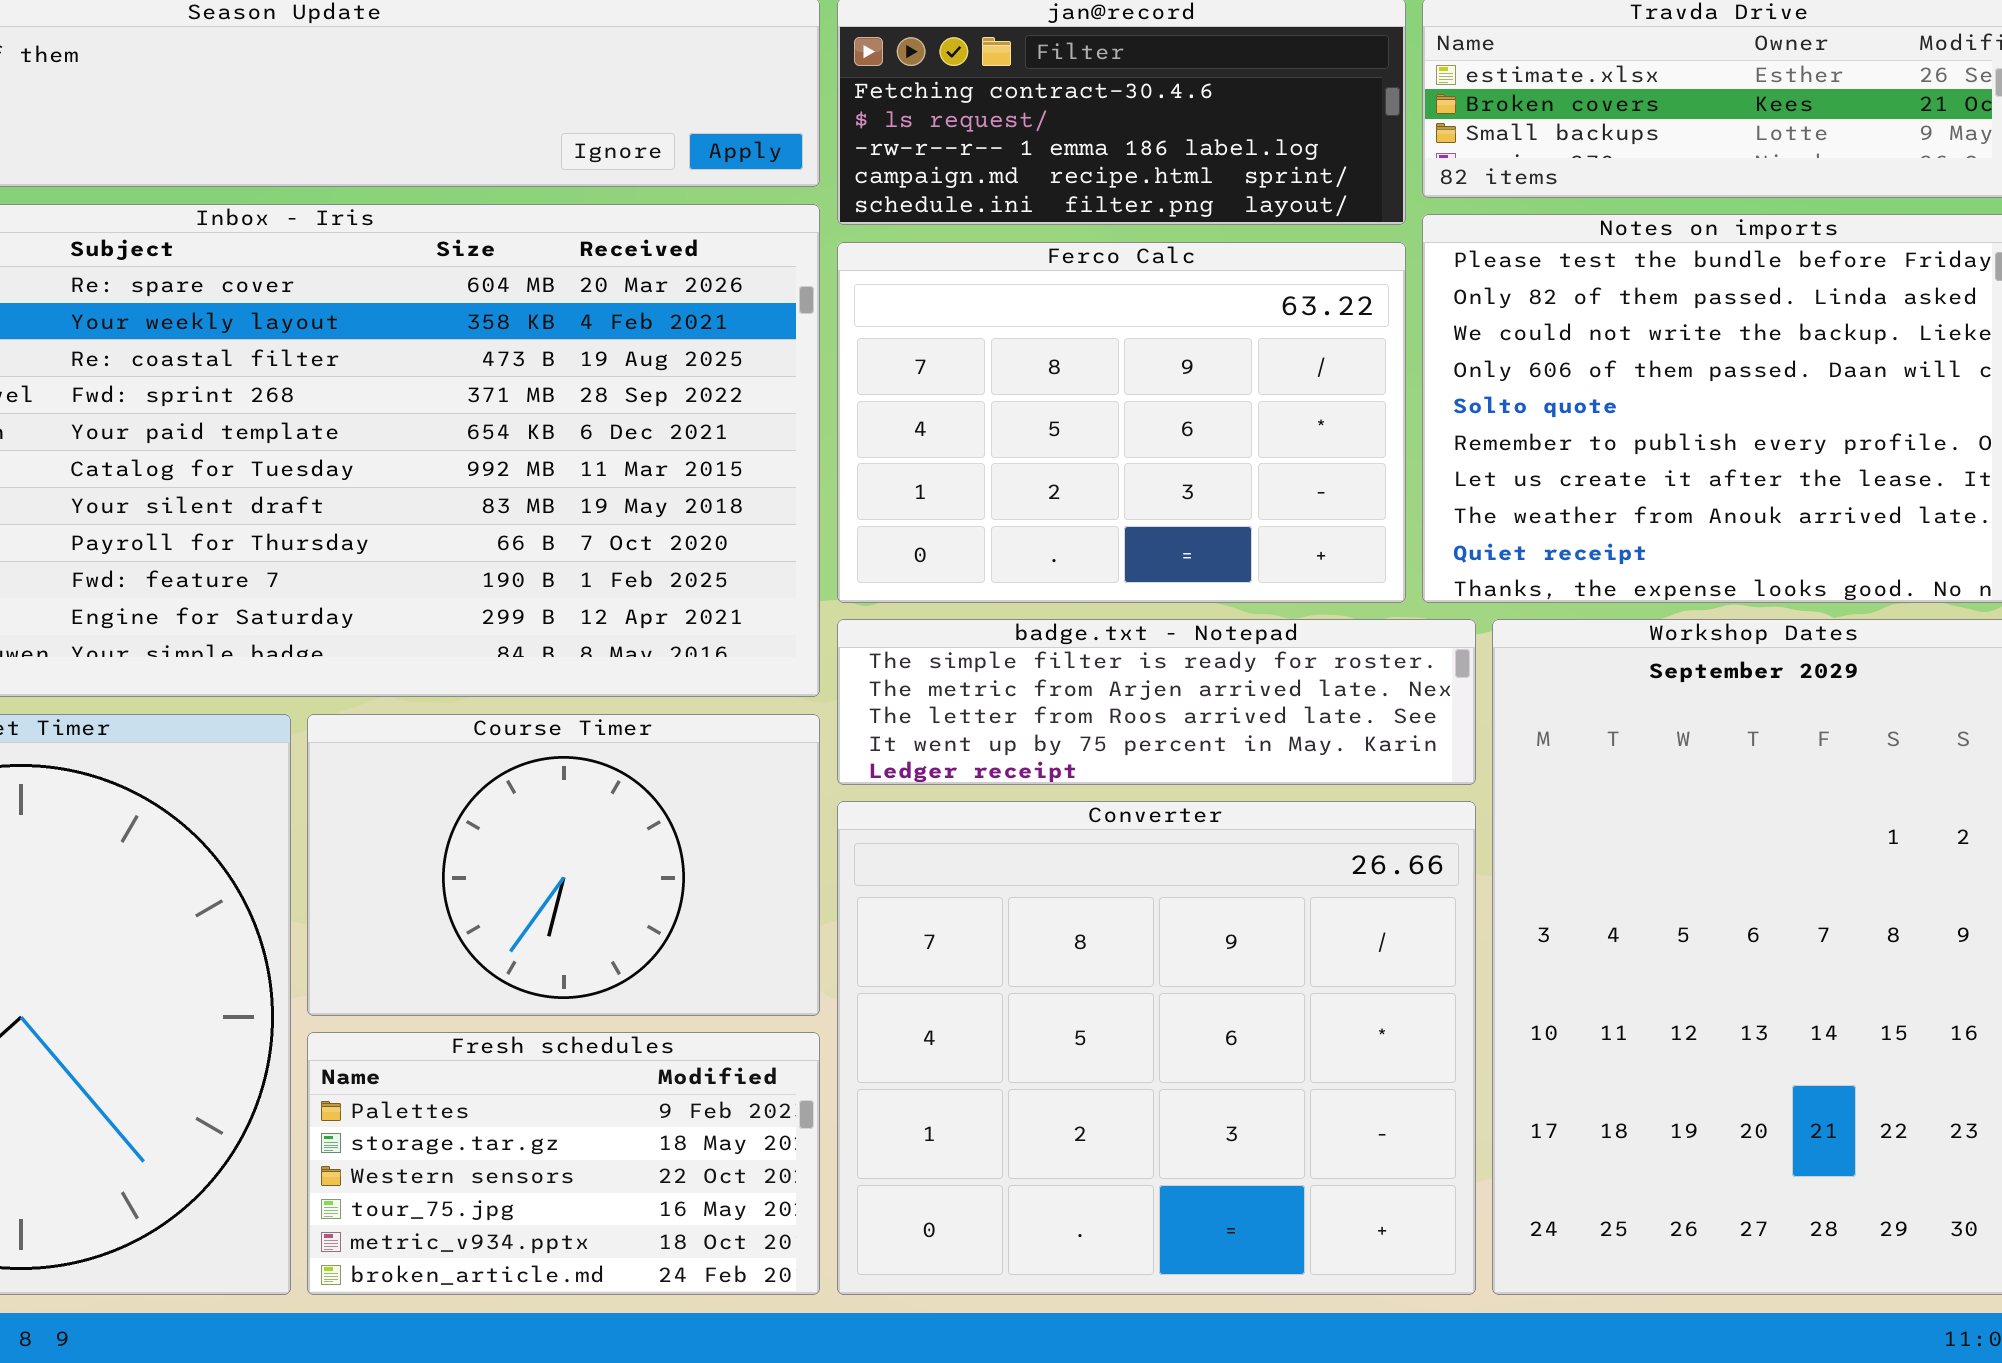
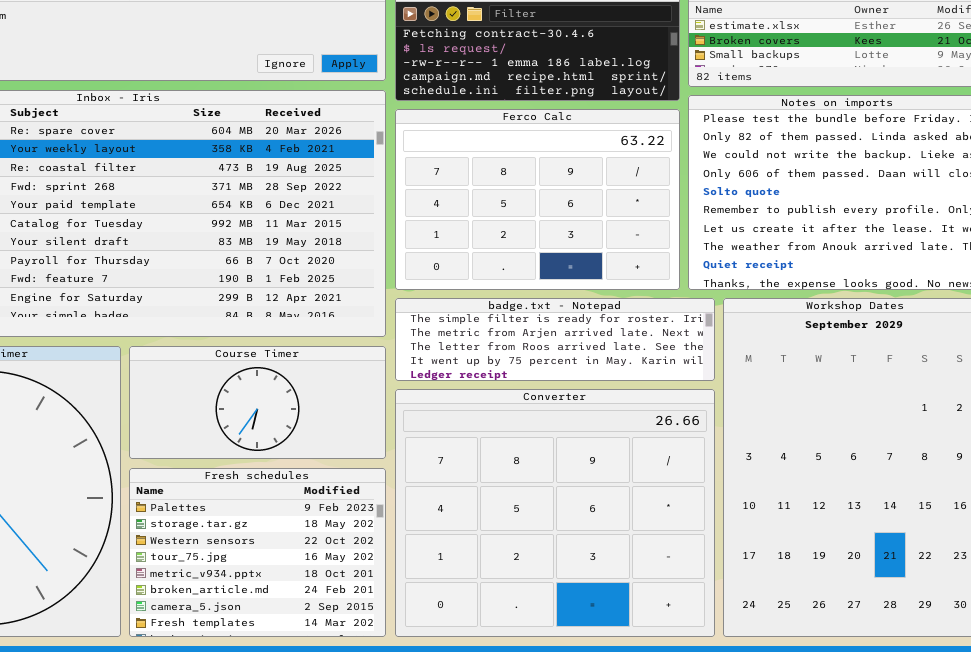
Course Timer: [307,714,820,1016] -> [129,346,386,459], resized
Fresh schedules: [307,1032,820,1295] -> [129,468,386,637], resized

